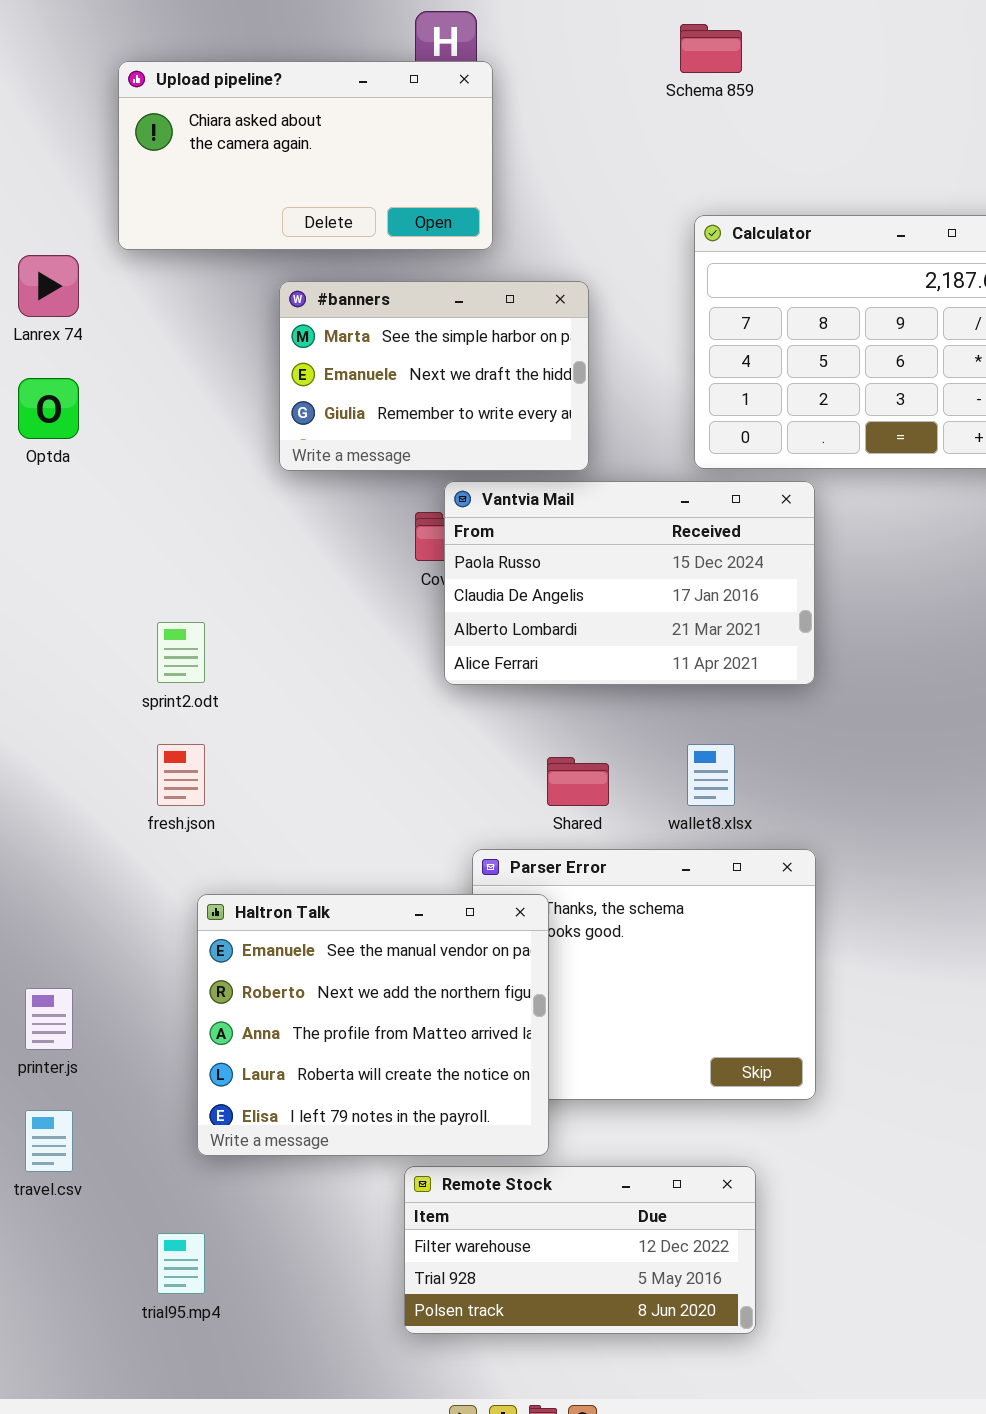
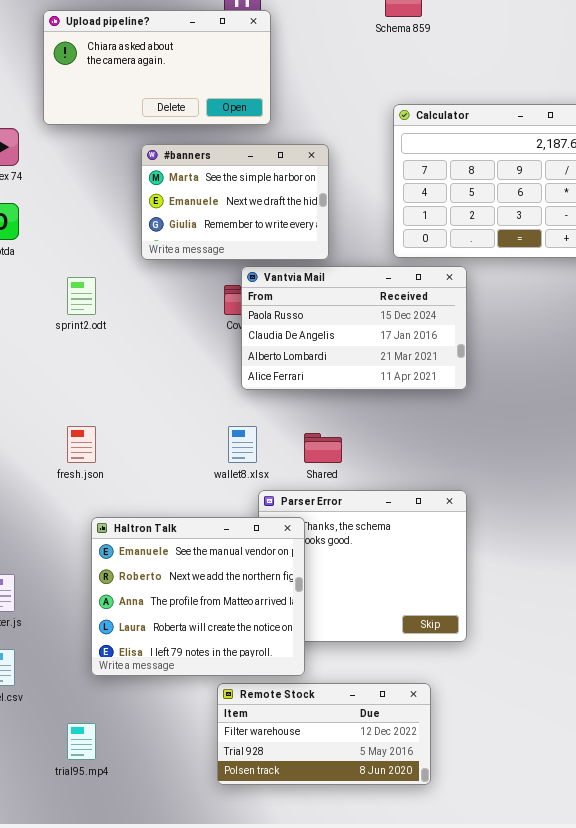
sprint2.odt: [157,622,205,683] -> [67,277,96,315], moved
wallet8.xlsx: [687,744,735,806] -> [228,426,257,463], moved

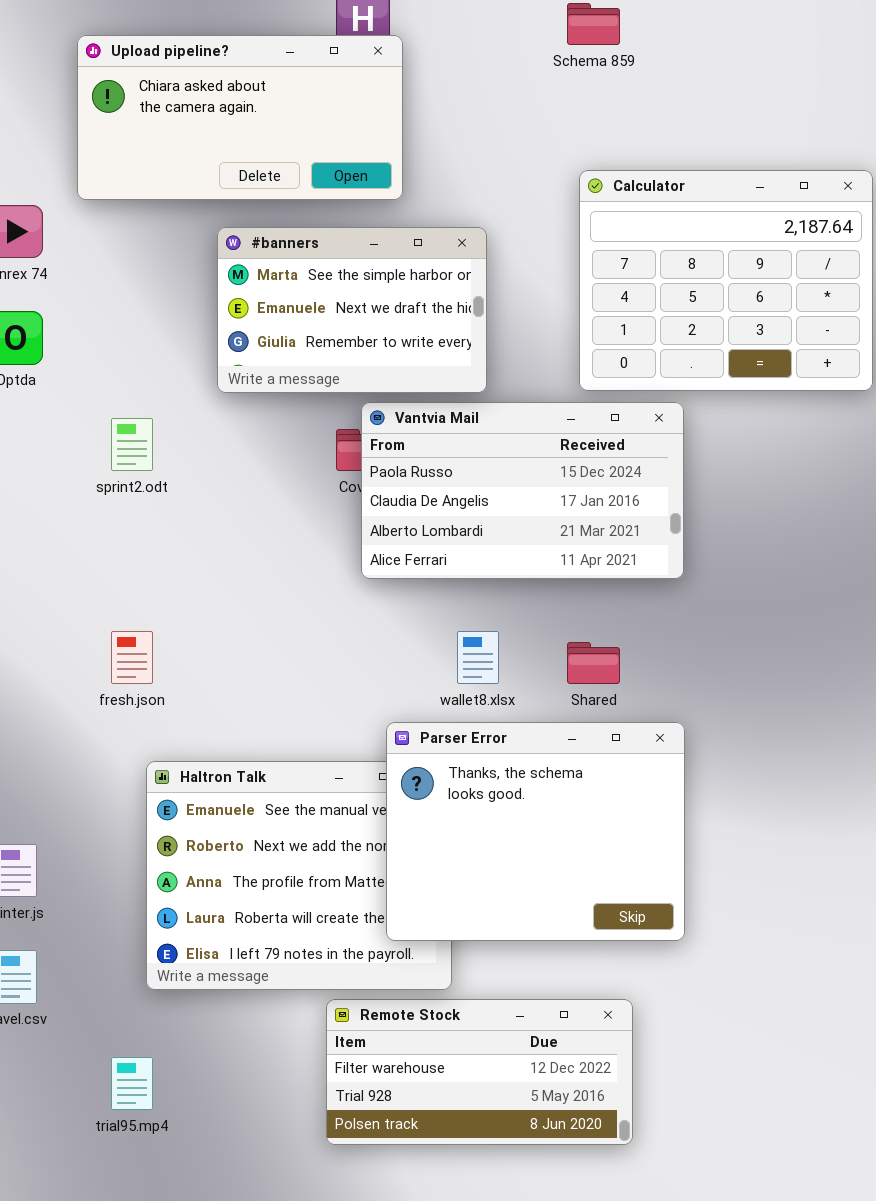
wallet8.xlsx: [228,426,257,463] -> [457,631,499,684], moved
Shared: [304,433,342,463] -> [567,642,620,684], moved
Parser Error: [258,490,467,642] -> [386,722,685,941], raised

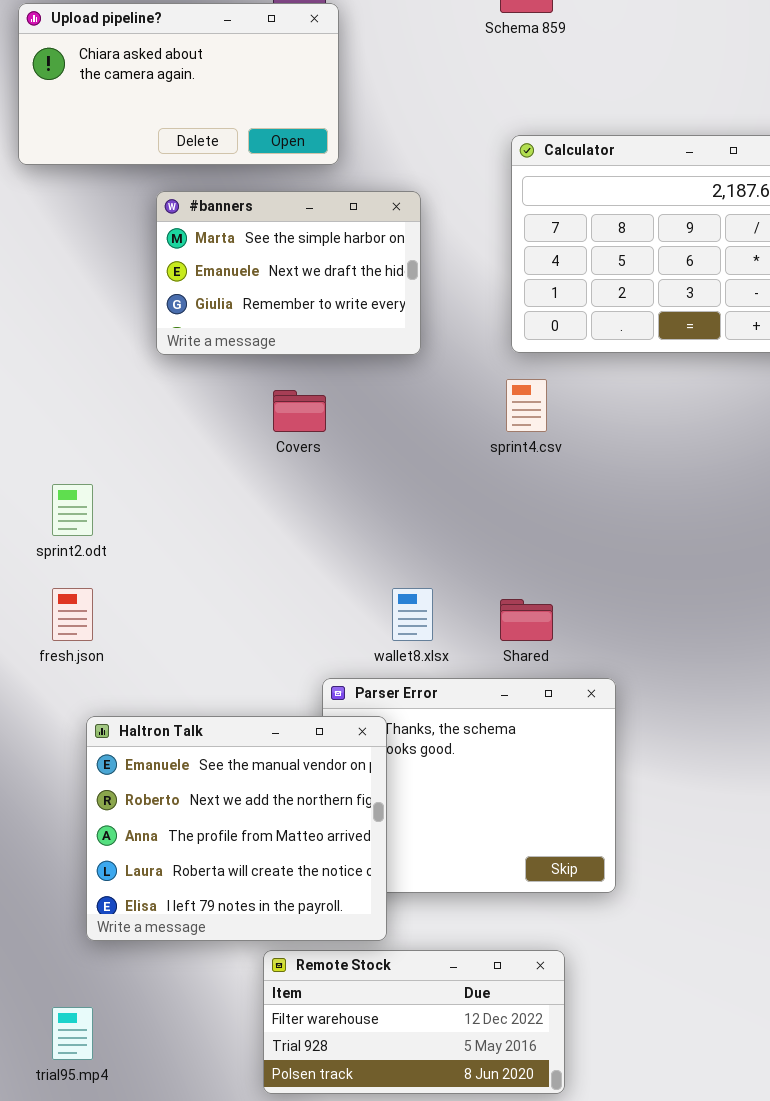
Vantvia Mail: [361,402,684,579] -> none, closed
sprint2.odt: [111,418,153,471] -> [52,484,93,536], moved
Haltron Talk: [146,761,452,990] -> [86,716,387,941], raised

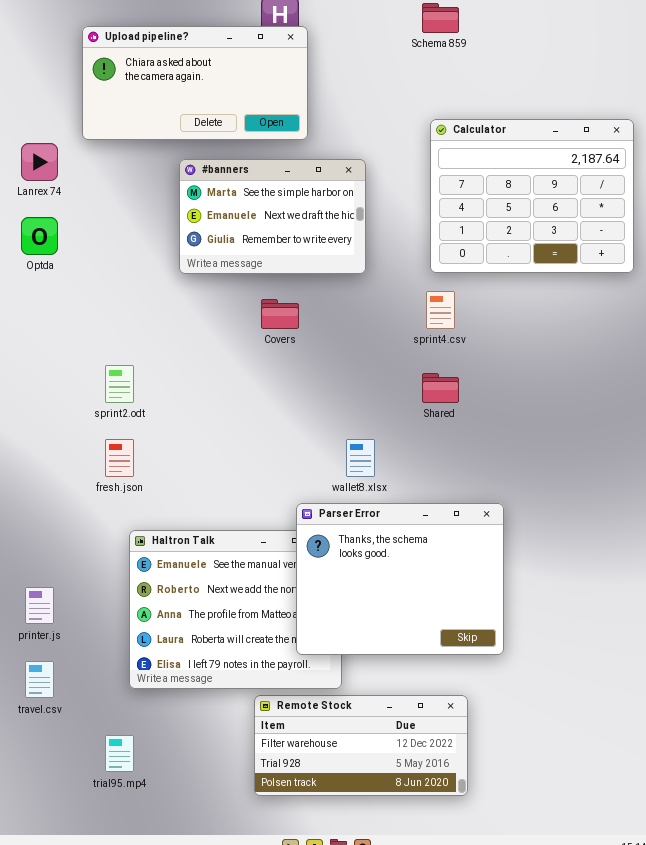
Shared: [500,599,553,641] -> [422,373,459,403], moved
Parser Error: [322,678,616,893] -> [296,503,504,655], raised

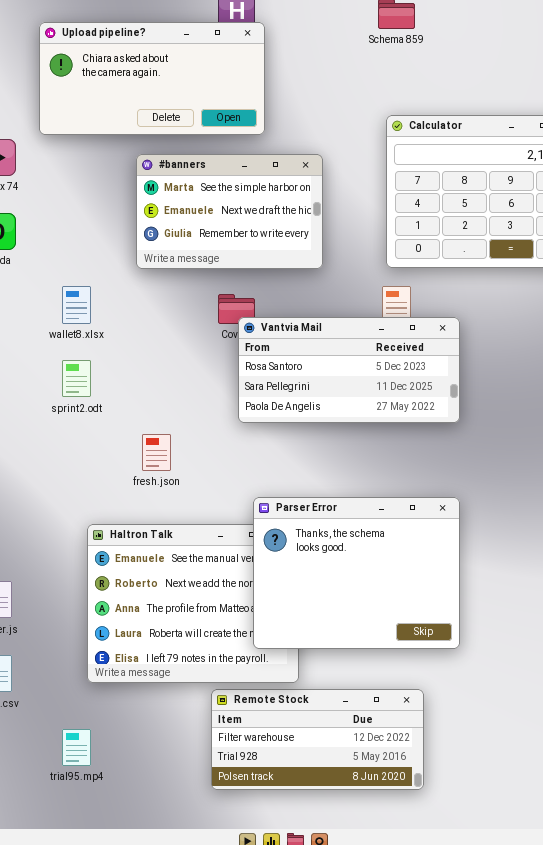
Vantvia Mail: none -> [238,317,460,423], opened
fresh.json: [105,439,134,477] -> [142,434,171,471], moved
wallet8.xlsx: [346,439,375,477] -> [62,286,91,324], moved

